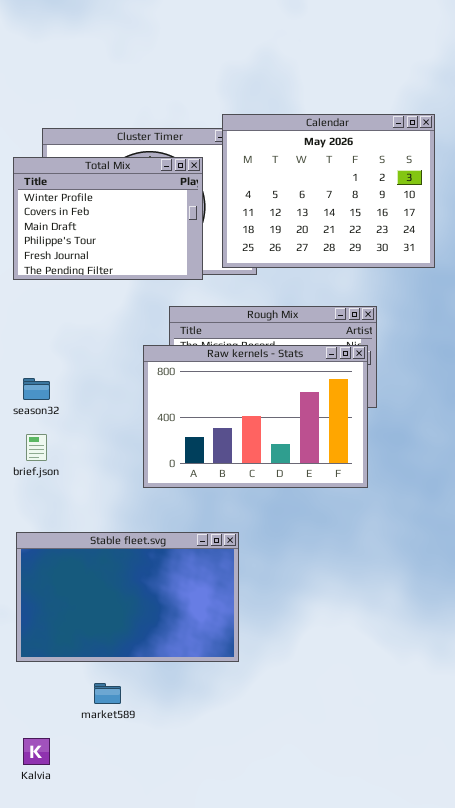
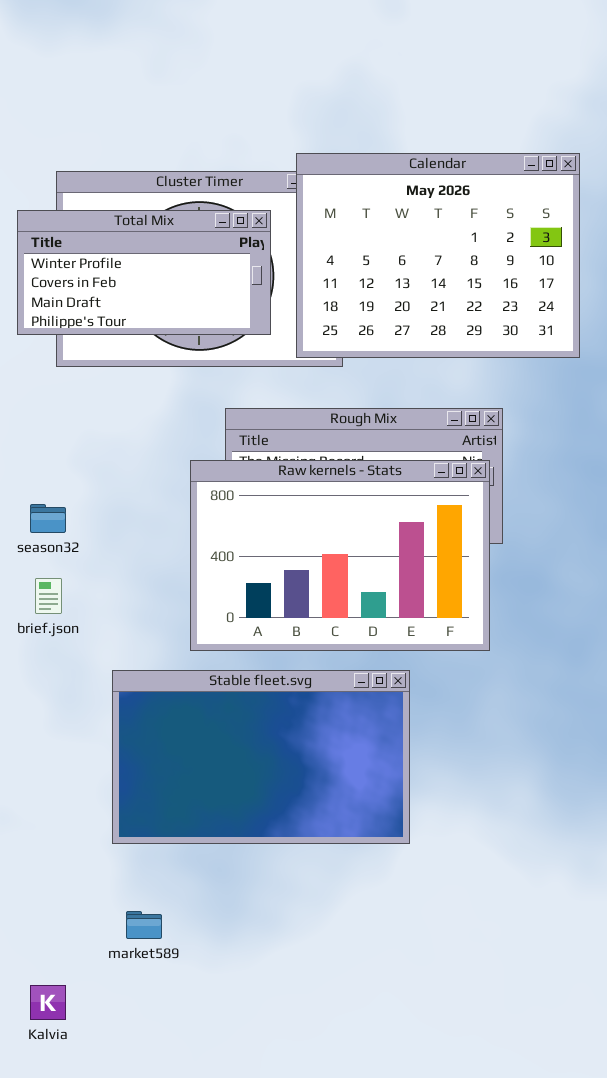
Total Mix: [13,157,203,280] -> [17,210,271,335], resized
Stable fleet.svg: [16,532,239,662] -> [112,670,410,844], moved

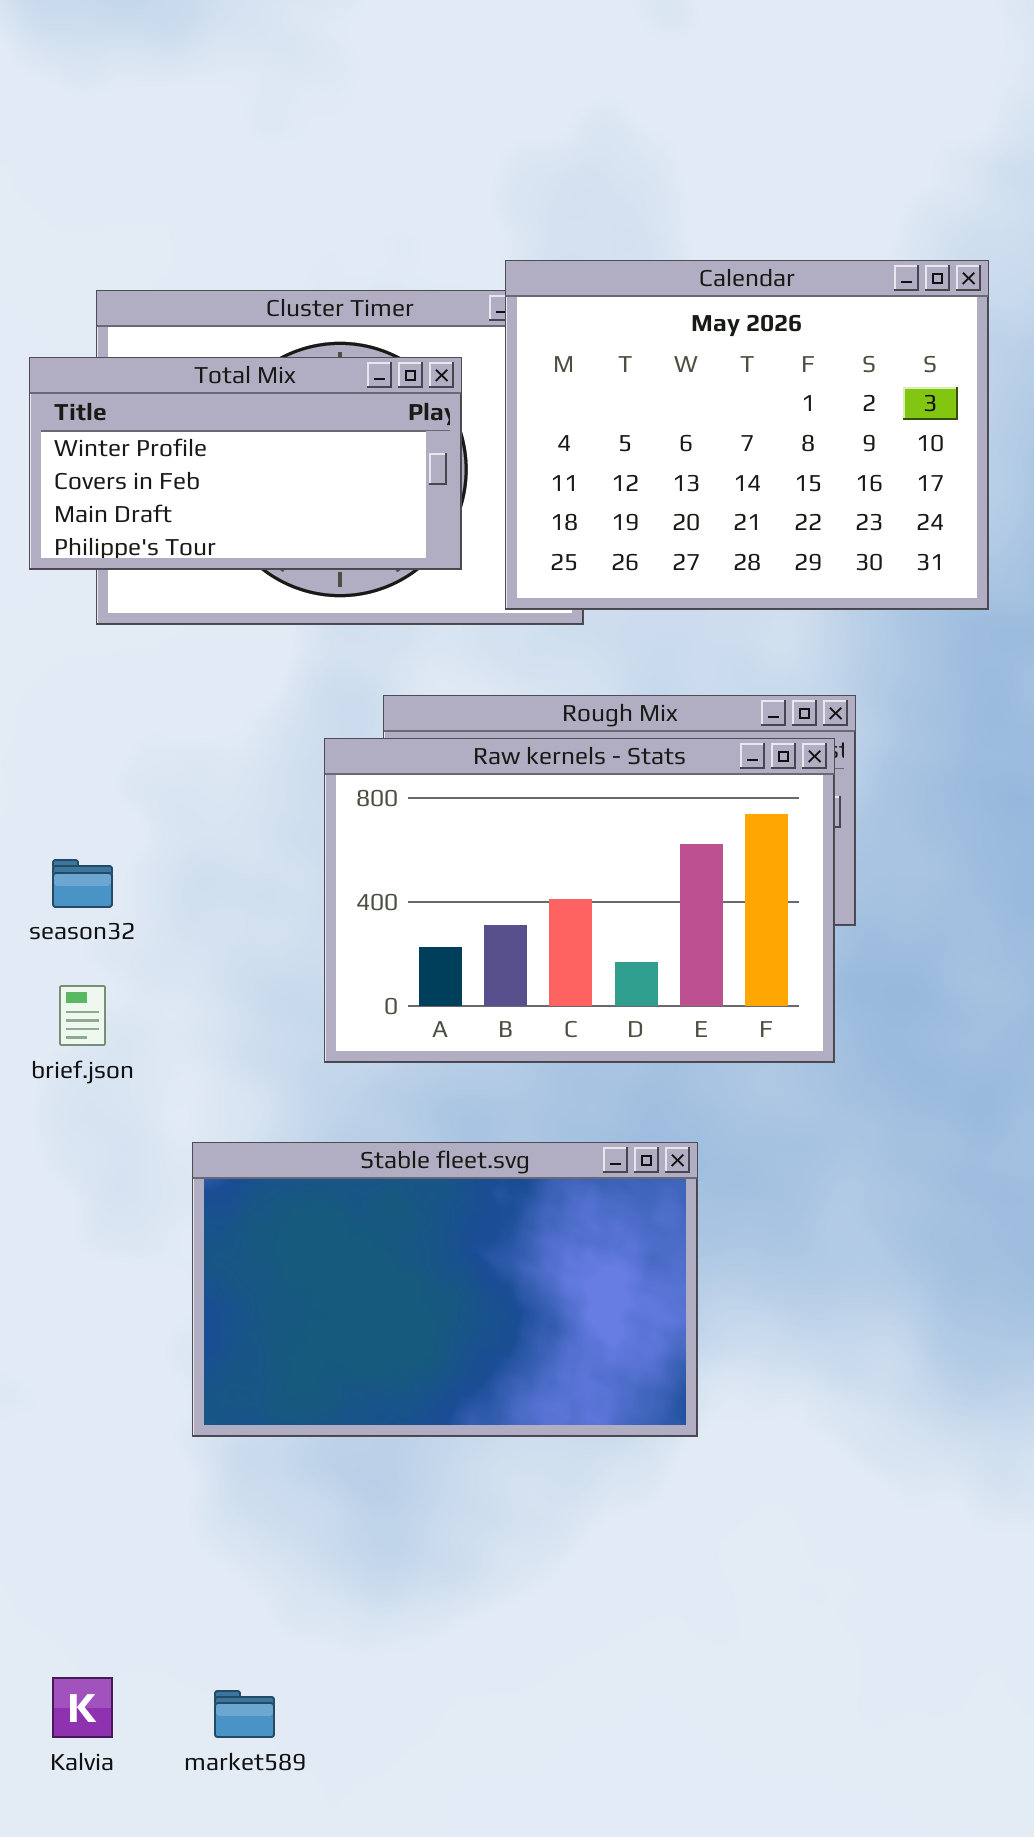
Raw kernels - Stats: [190,460,490,651] -> [324,738,835,1063], moved
market589: [126,911,162,939] -> [214,1690,275,1738], moved

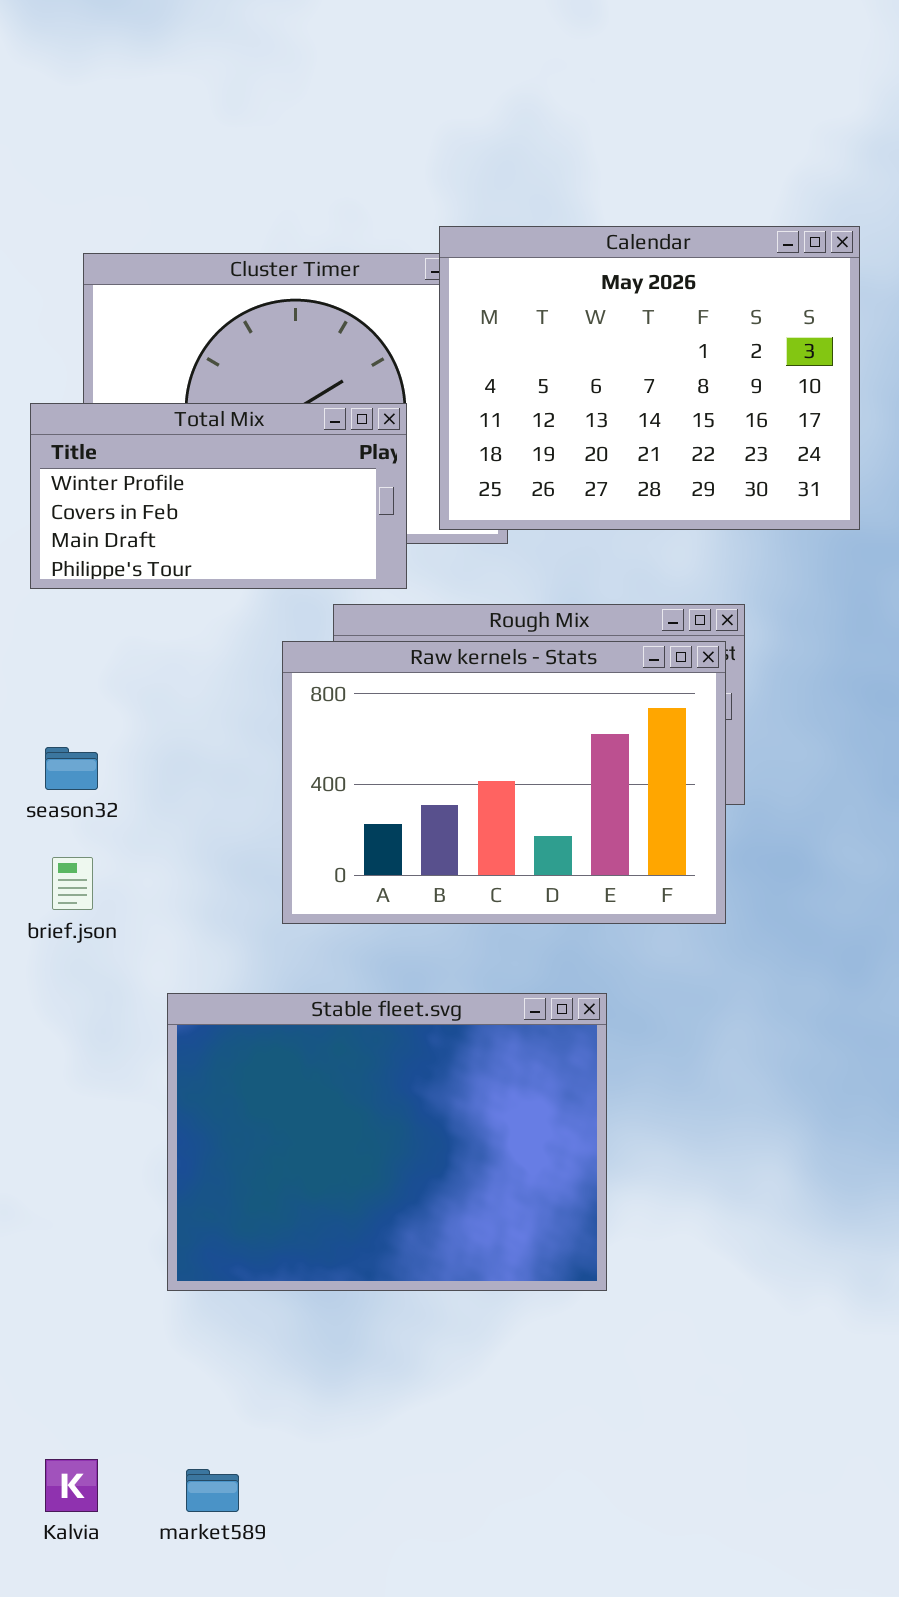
Total Mix: [29,357,462,570] -> [30,403,407,589], moved
Stable fleet.svg: [192,1142,698,1437] -> [167,993,607,1291], resized

